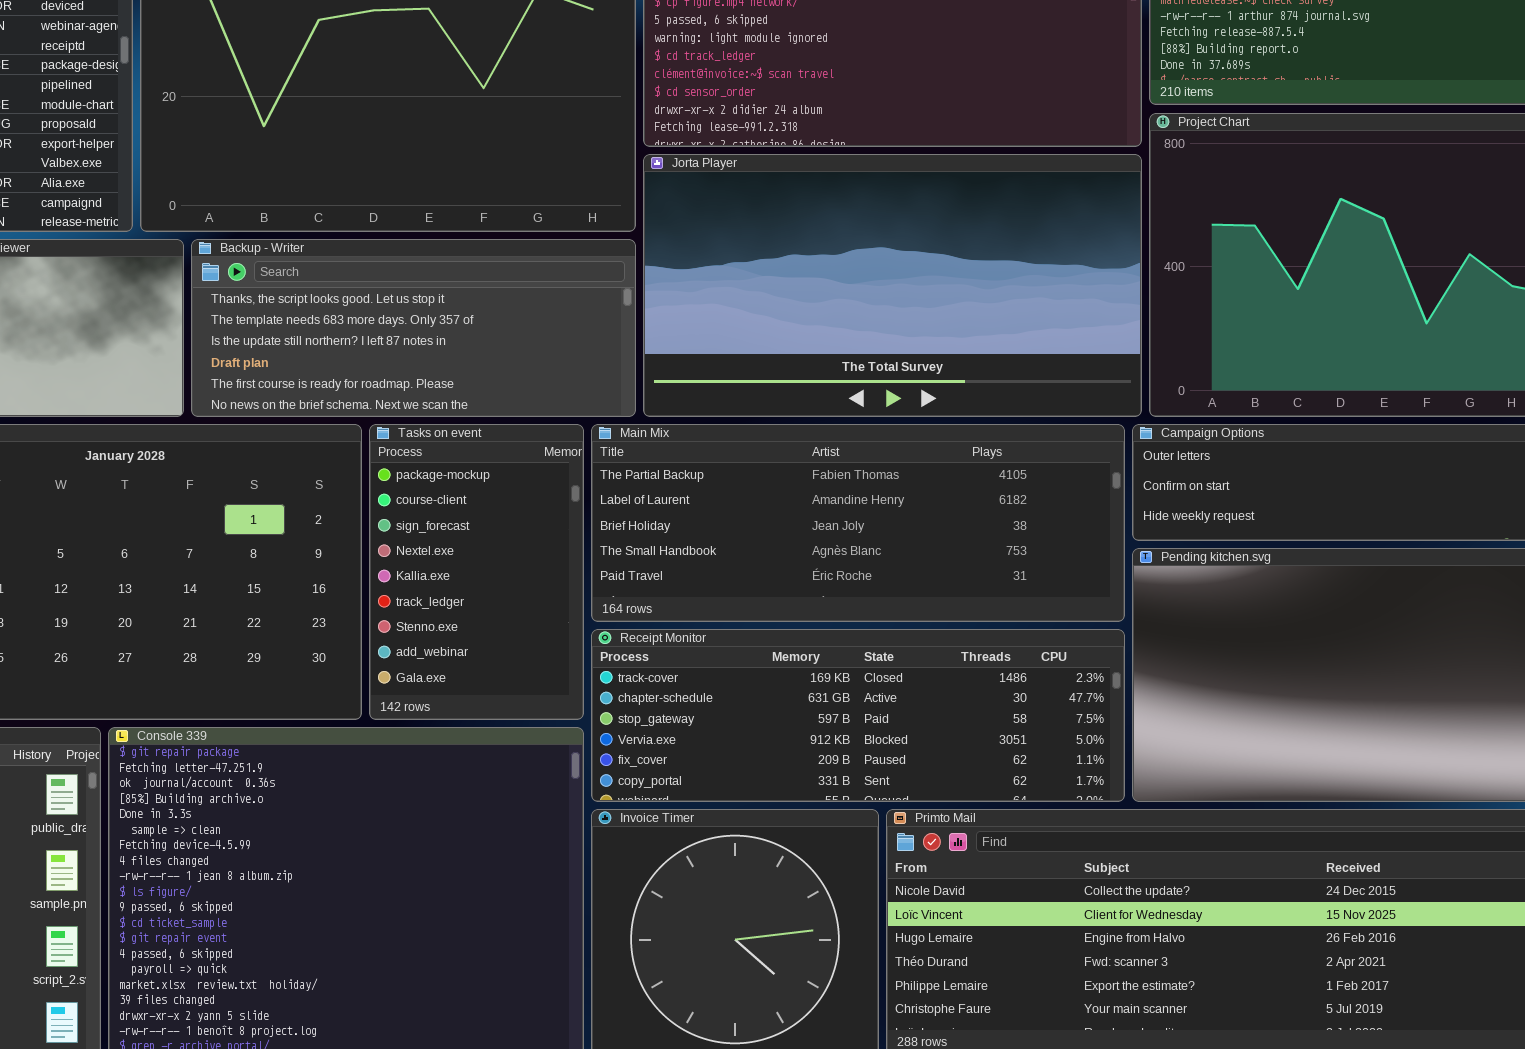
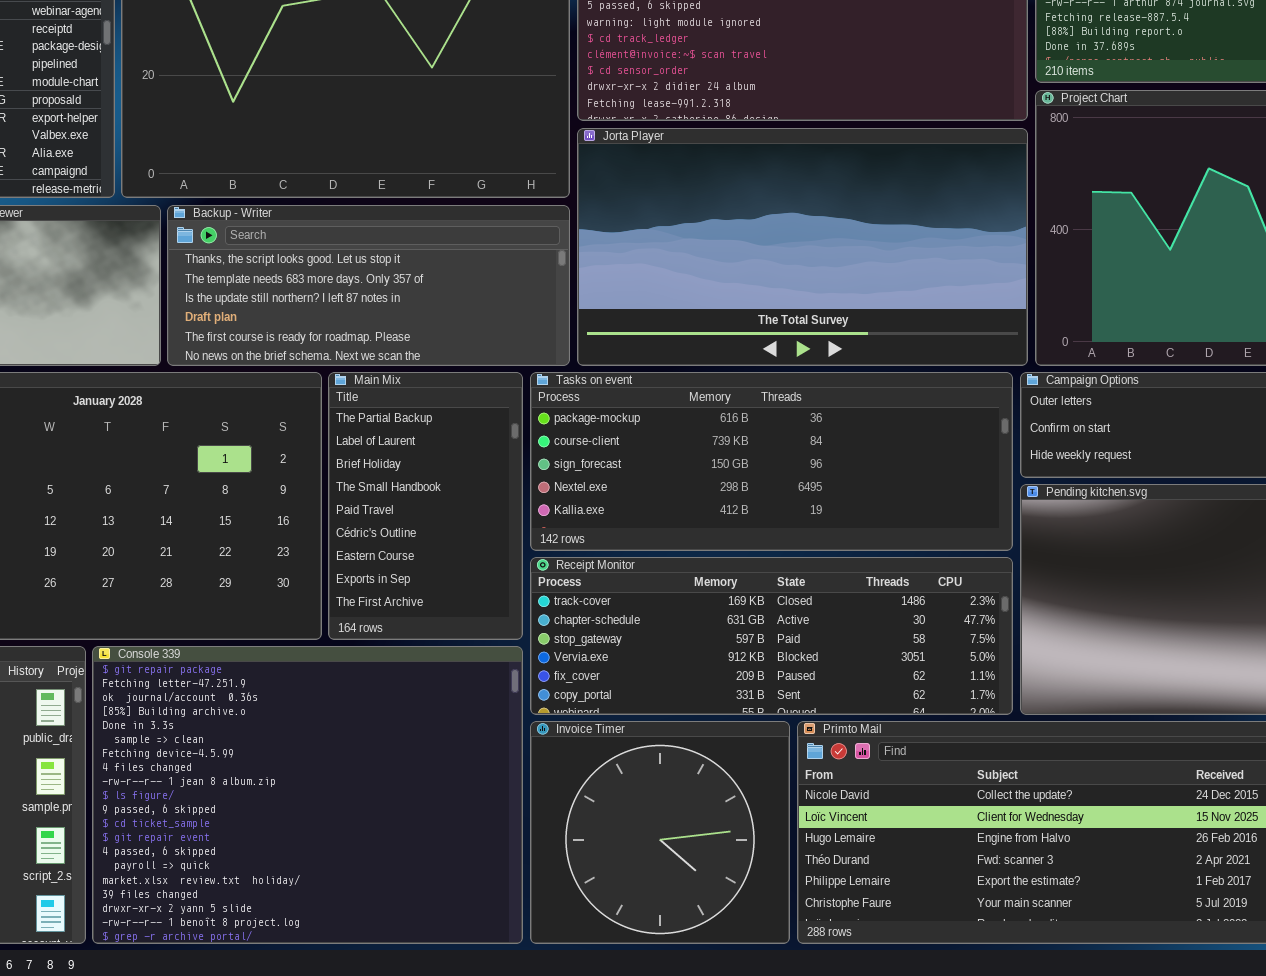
Tasks on event: [369,424,584,720] -> [530,372,1013,551], moved, resized
Main Mix: [591,424,1125,622] -> [328,372,523,640], moved, resized

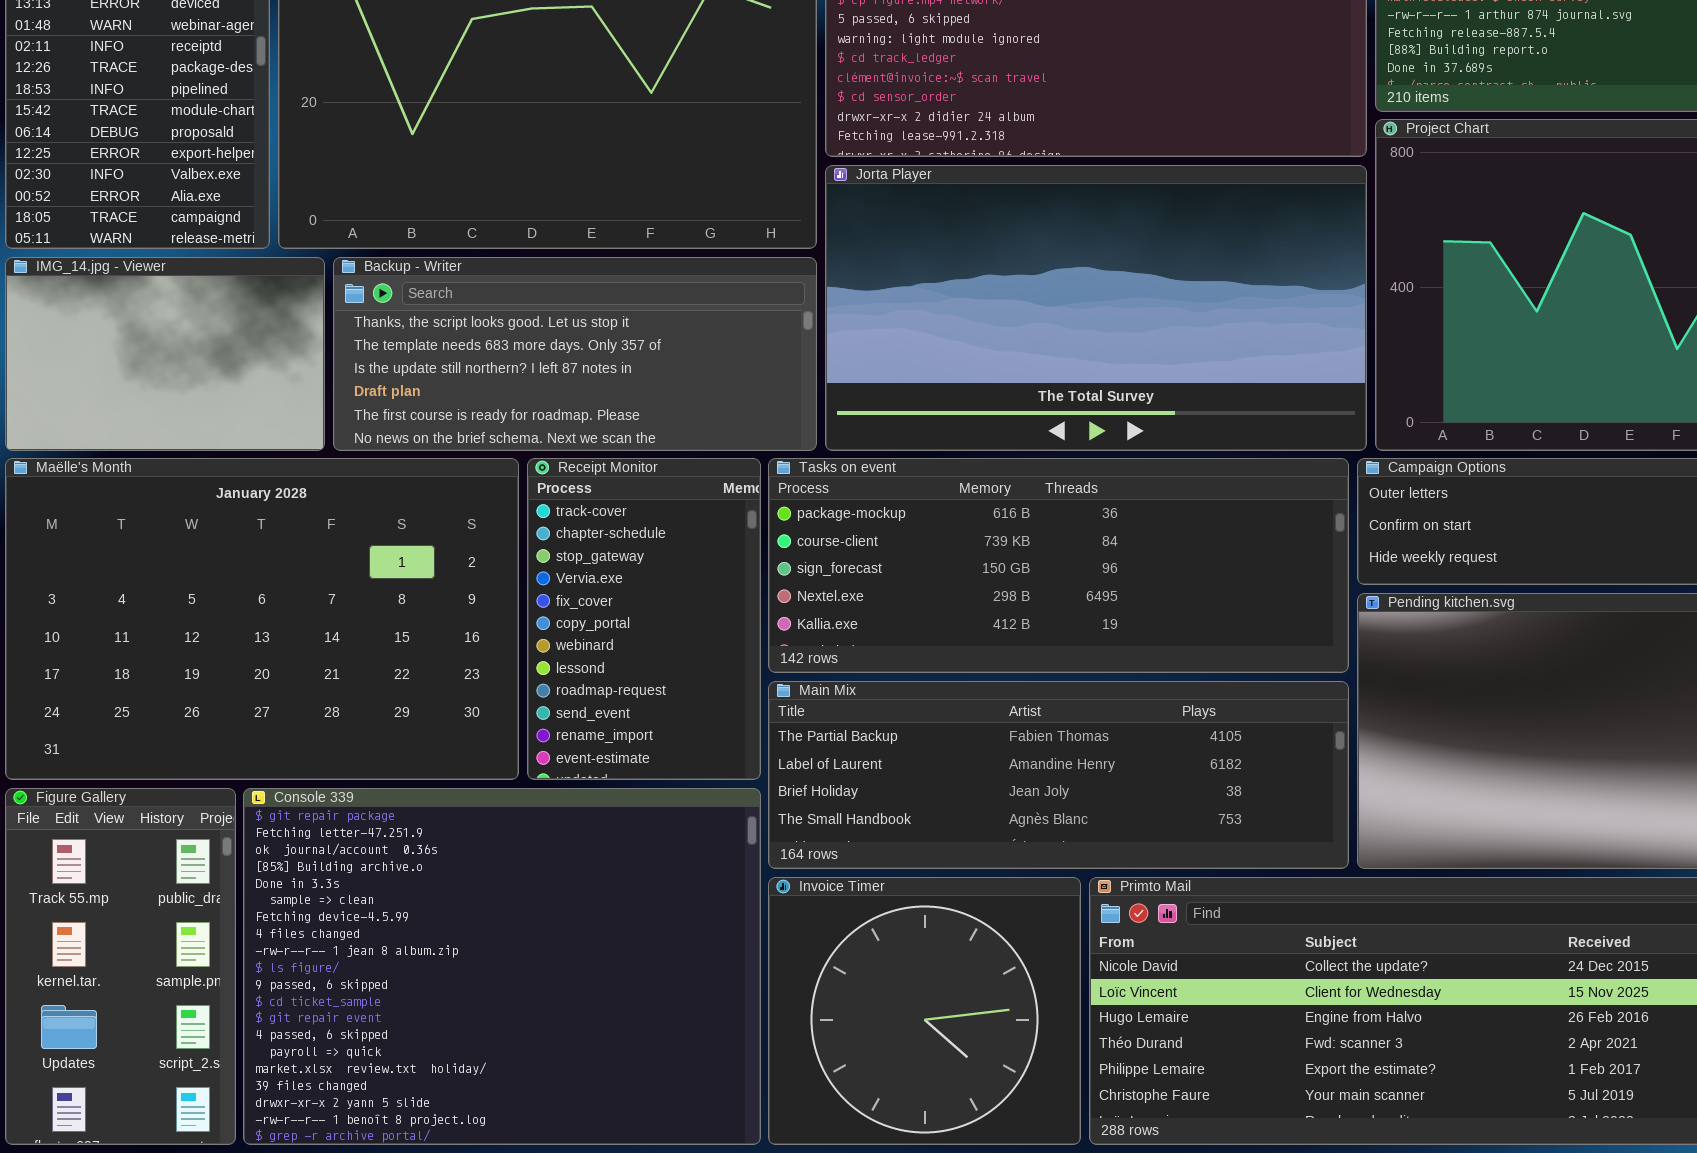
Main Mix: [328,372,523,640] -> [768,681,1349,869], moved, resized
Receipt Monitor: [530,557,1013,715] -> [527,458,761,780], moved, resized

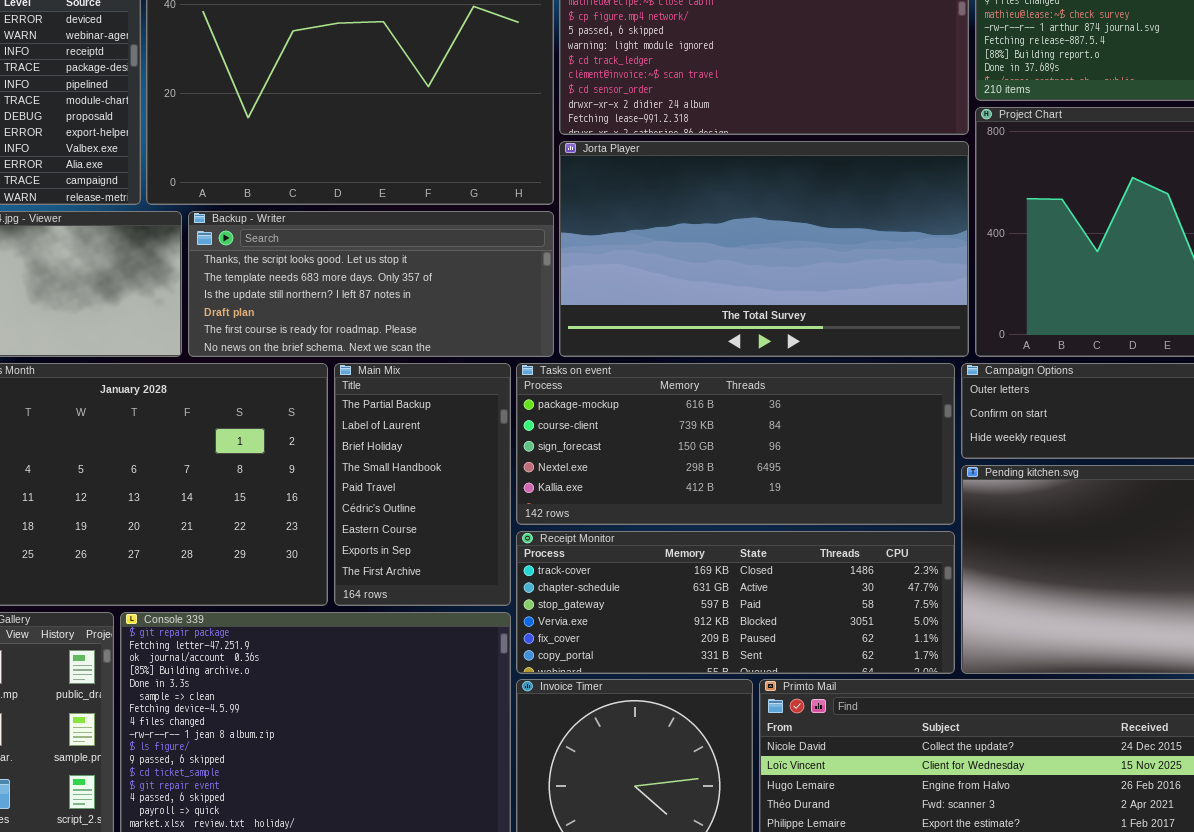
Receipt Monitor: [527,458,761,780] -> [516,531,955,674], moved, resized
Main Mix: [768,681,1349,869] -> [334,363,511,606], moved, resized

